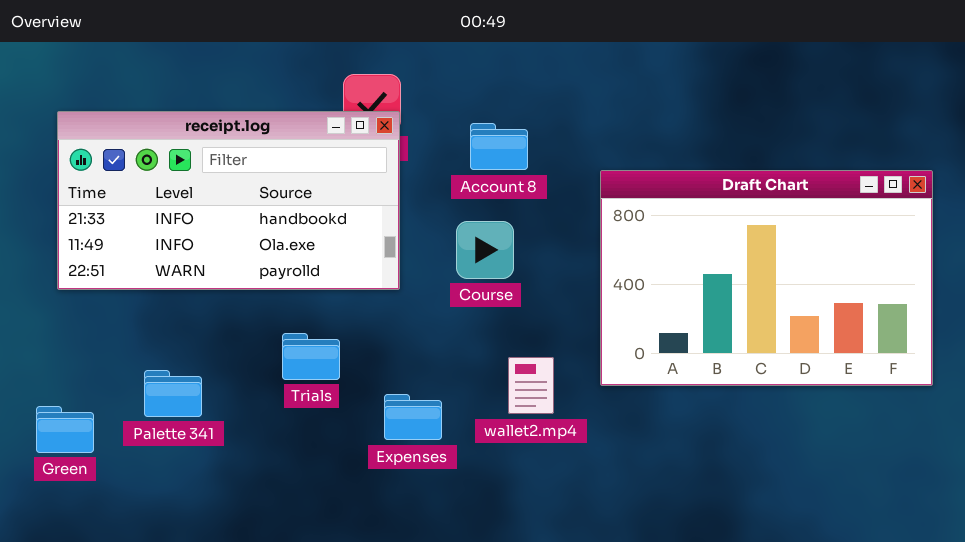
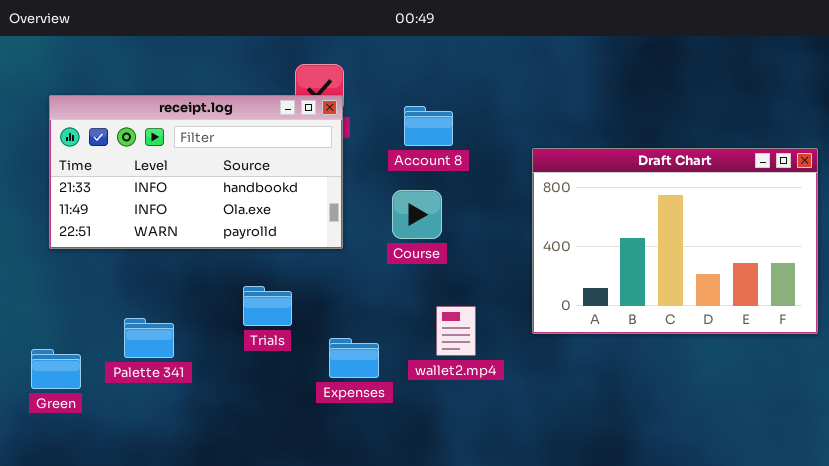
Draft Chart: [600,170,933,386] -> [532,148,818,334], moved

